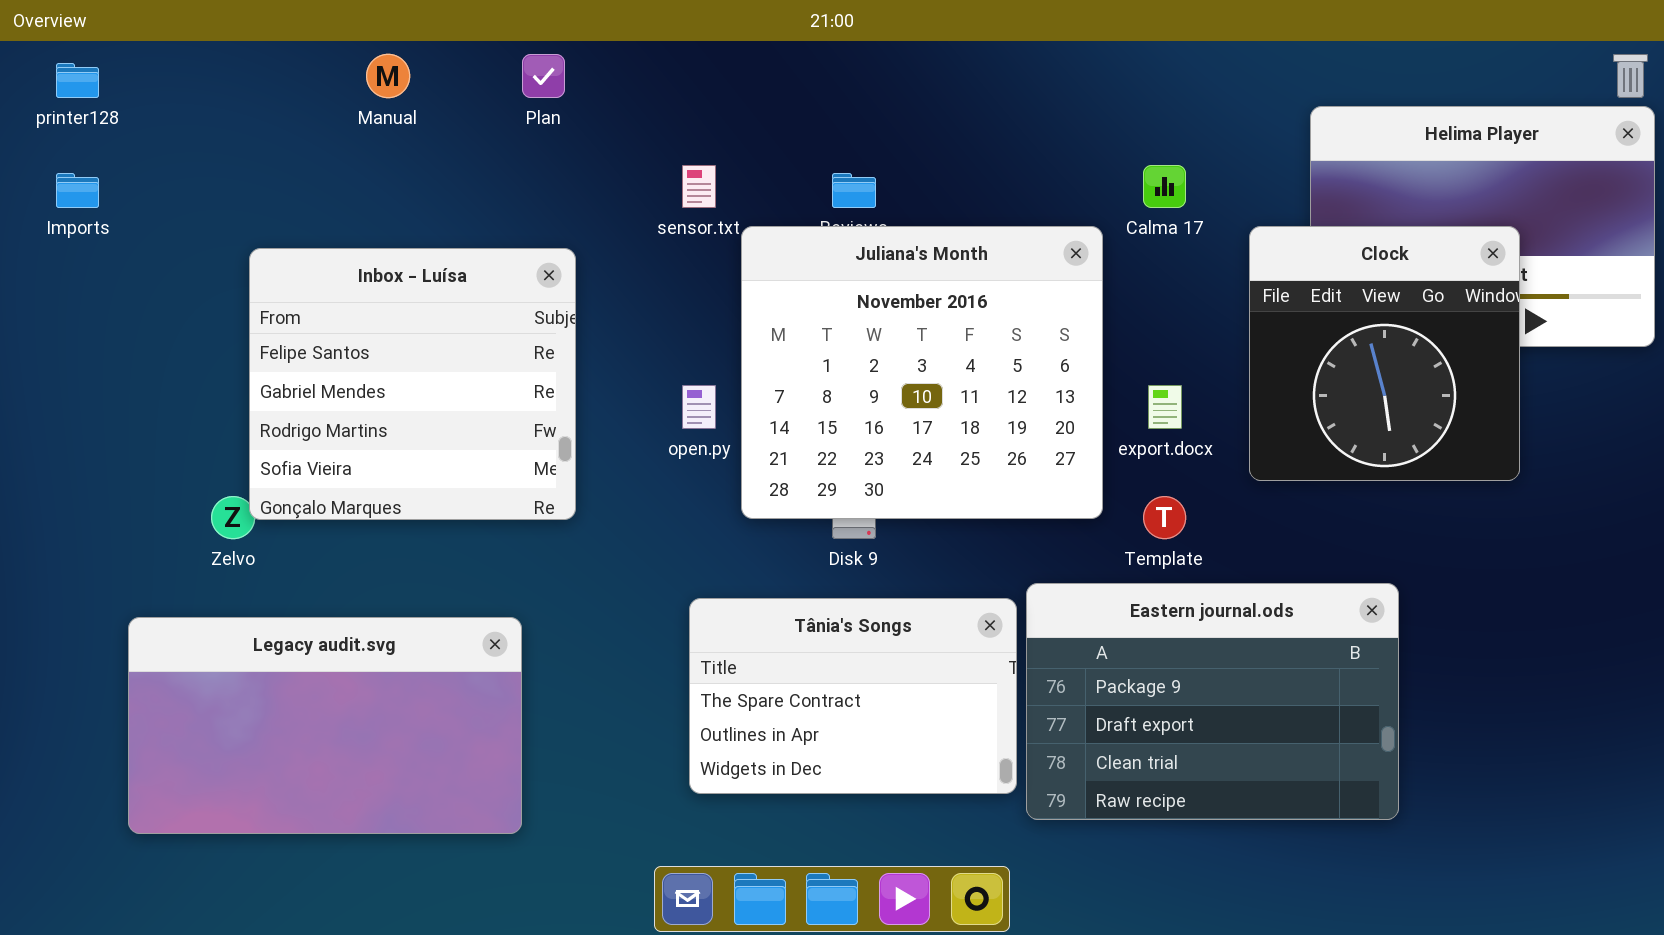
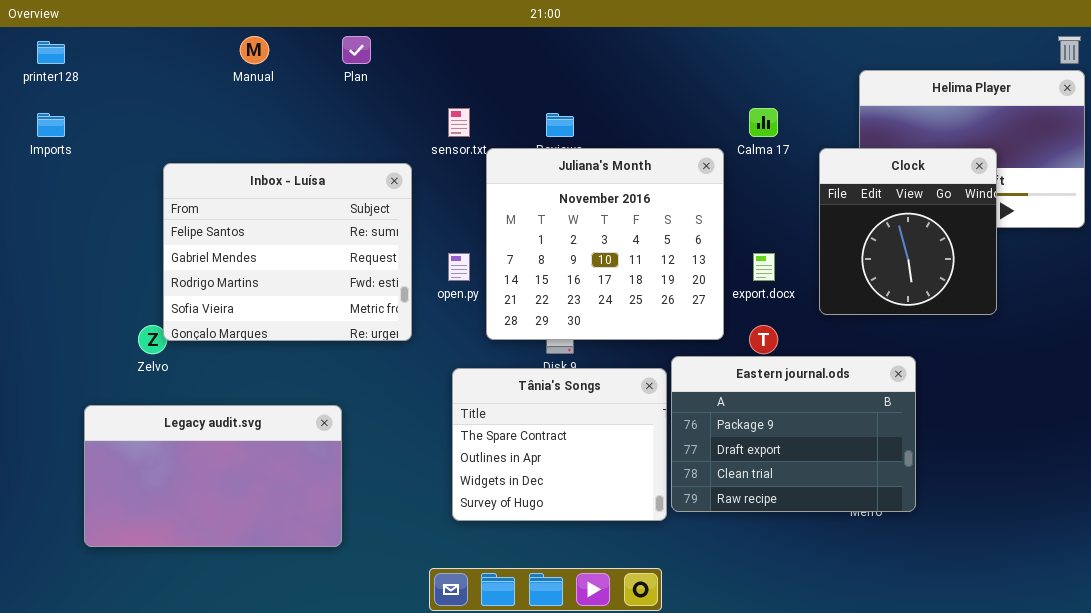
Inbox - Luísa: [249,248,576,520] -> [163,163,412,341], resized
Eastern journal.ods: [1026,583,1399,820] -> [671,356,916,512], moved
Tânia's Songs: [689,598,1017,794] -> [452,368,667,521], resized

